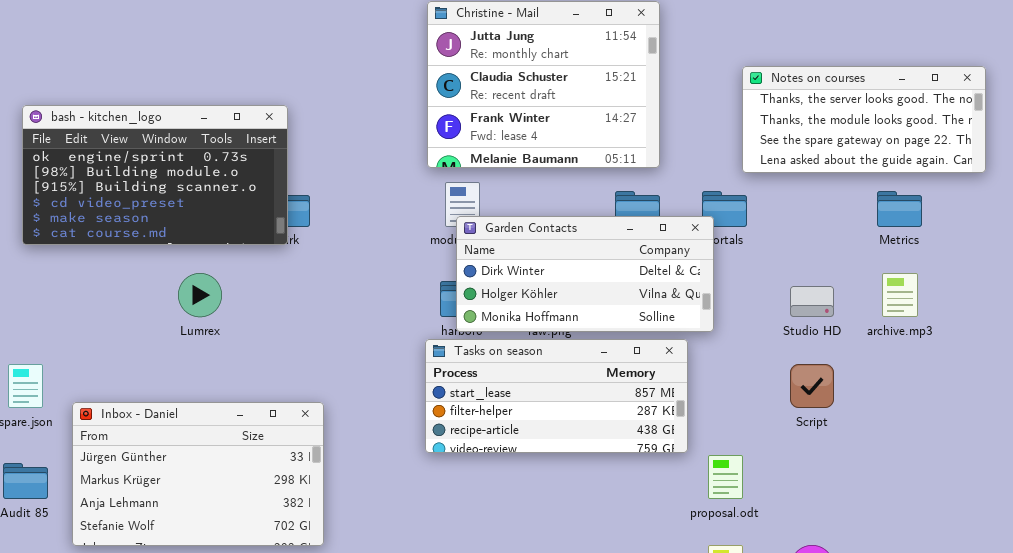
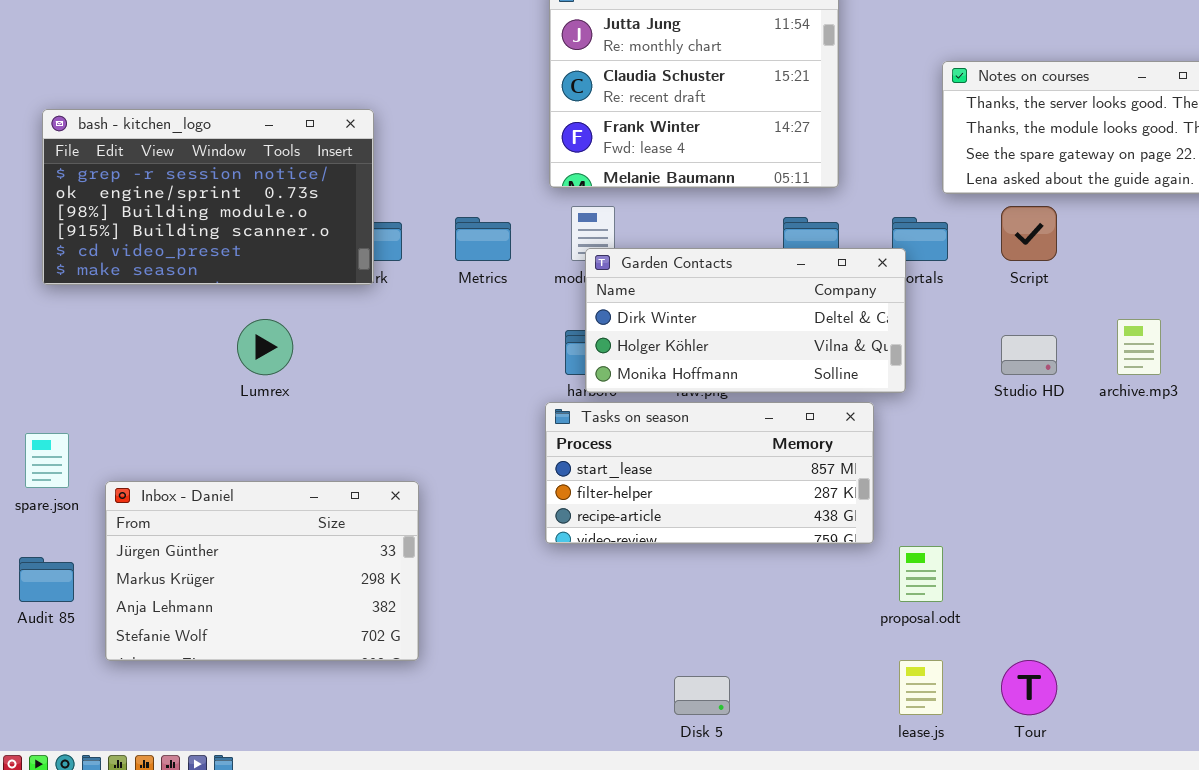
bash - kitchen_logo: [22,105,288,245] -> [42,109,374,285], scrolled up 1 row
Metrics: [877,191,922,227] -> [455,217,511,261], moved
Script: [790,364,834,408] -> [1001,206,1057,261], moved

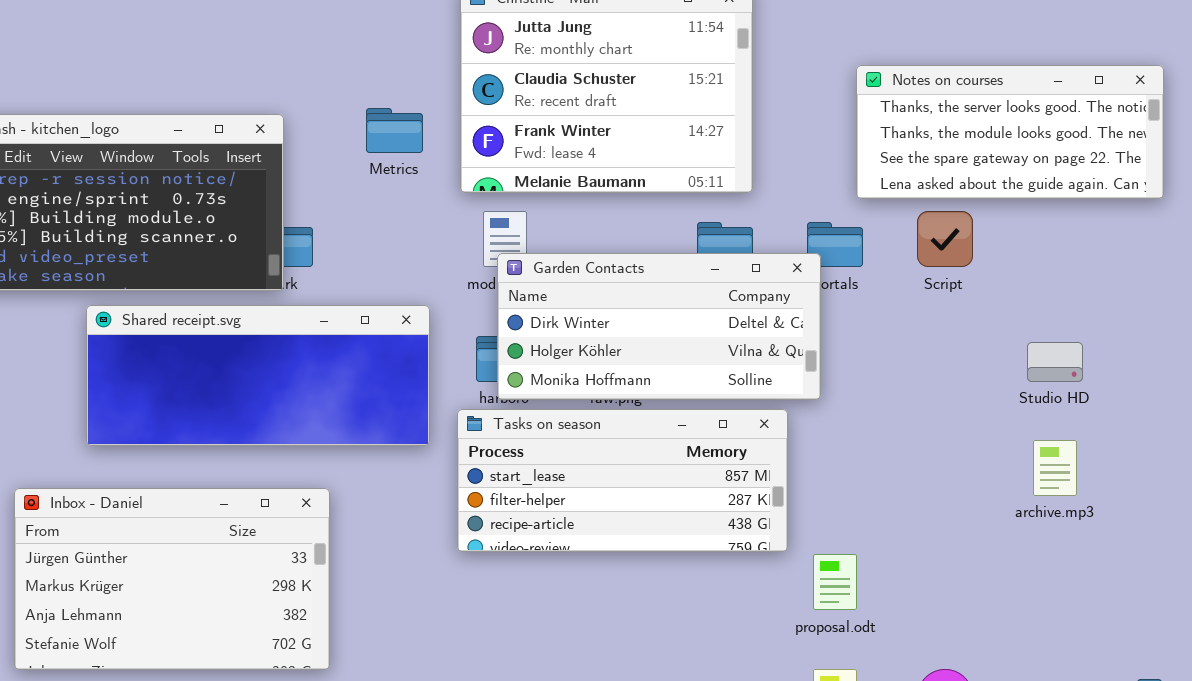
Metrics: [455,217,511,261] -> [366,108,423,153], moved
Shared receipt.svg: none -> [86,305,430,446], opened
archive.mp3: [1117,319,1161,375] -> [1033,440,1077,496], moved
Studio HD: [1001,335,1057,375] -> [1027,342,1083,382], moved

